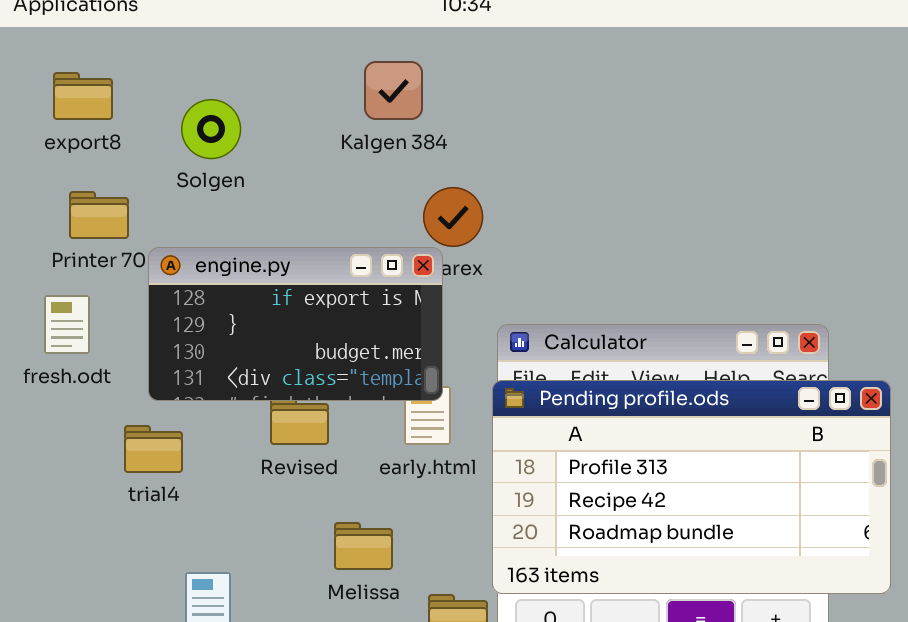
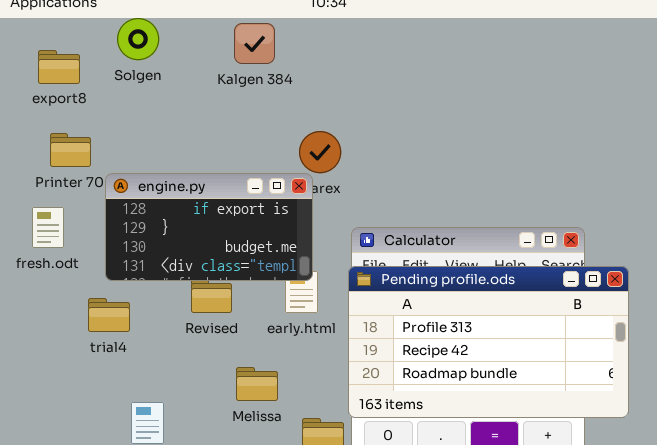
Kalgen 384: [364,61,423,120] -> [234,23,275,64], moved
Solgen: [181,99,241,159] -> [117,18,159,60], moved

